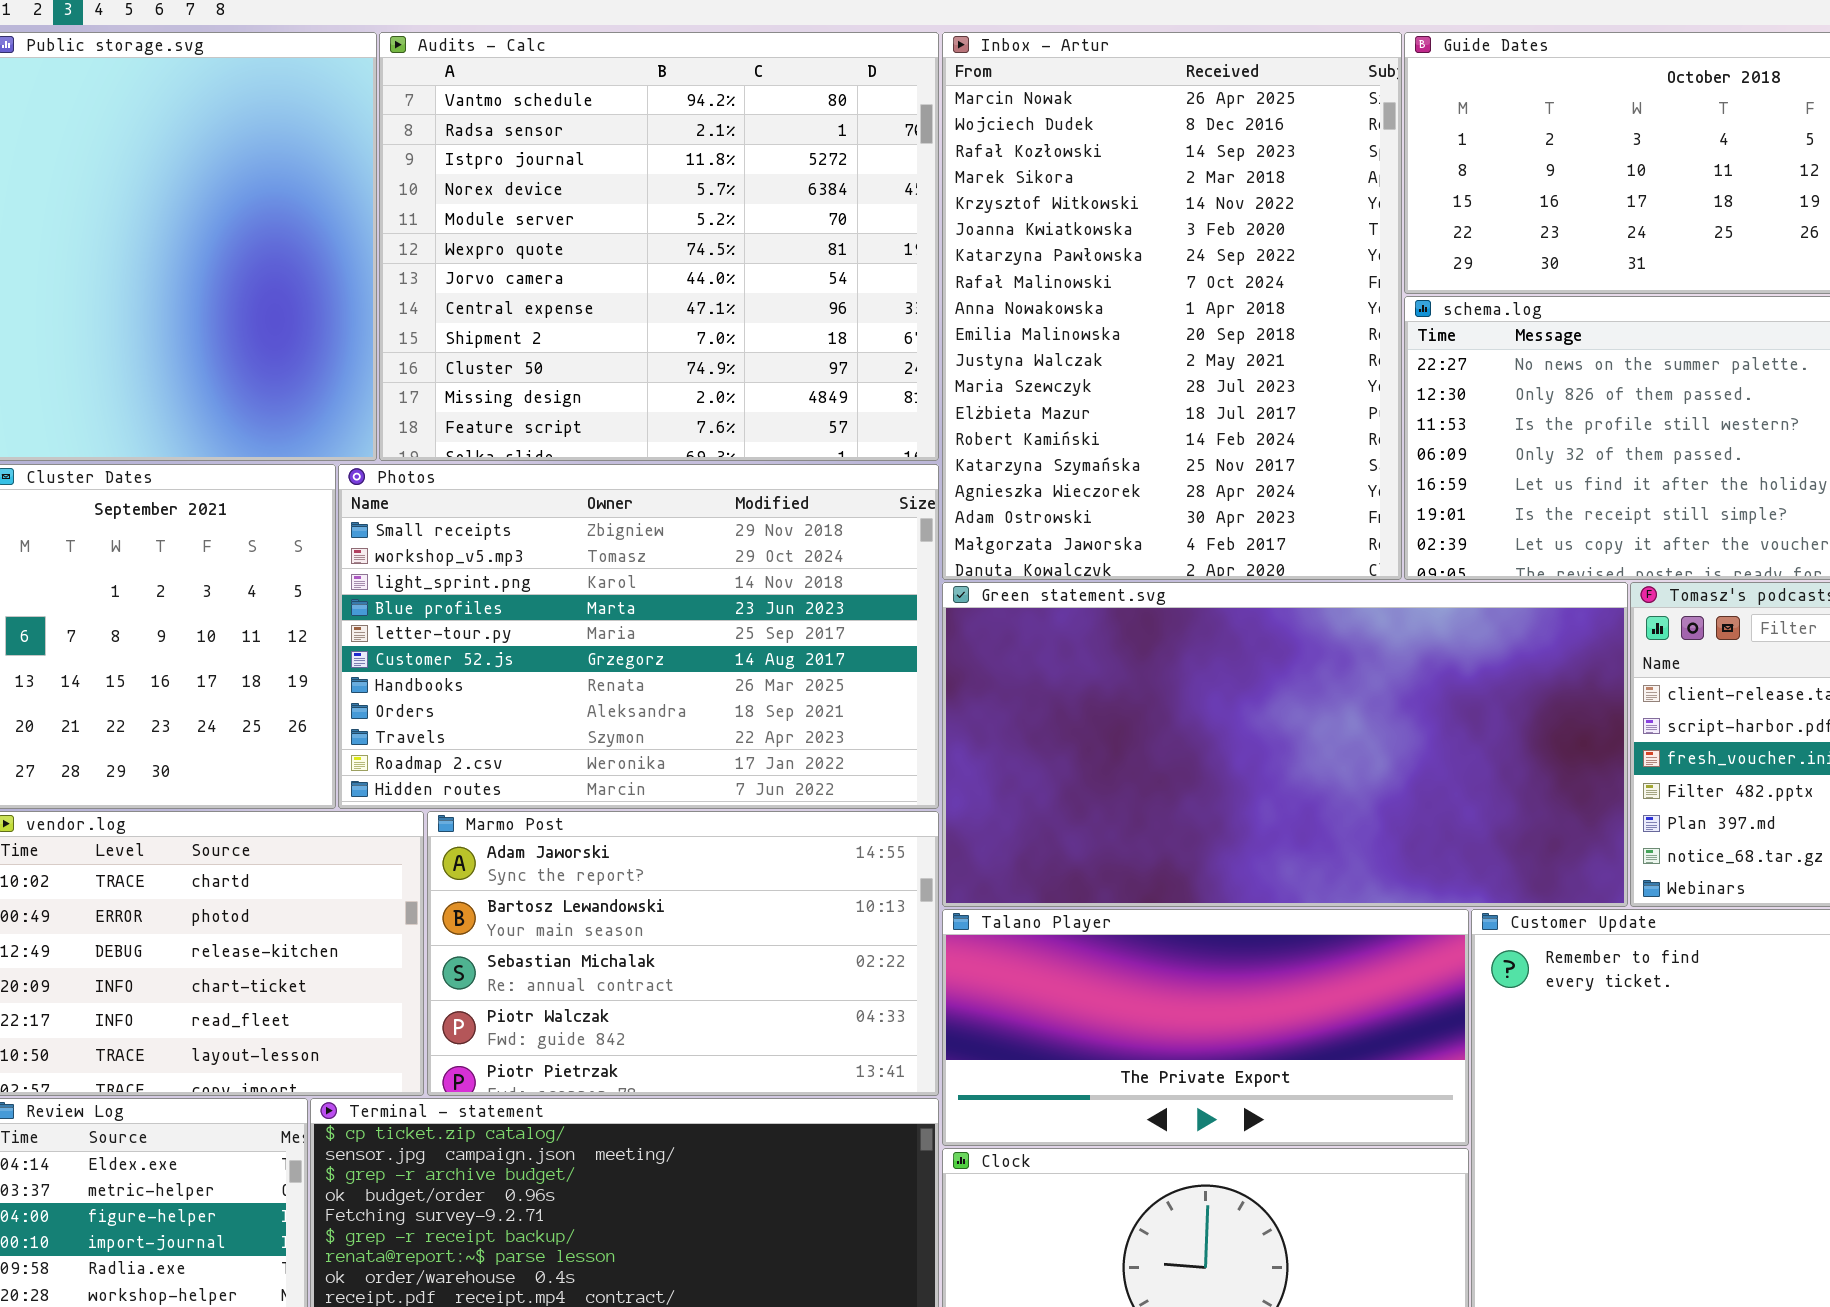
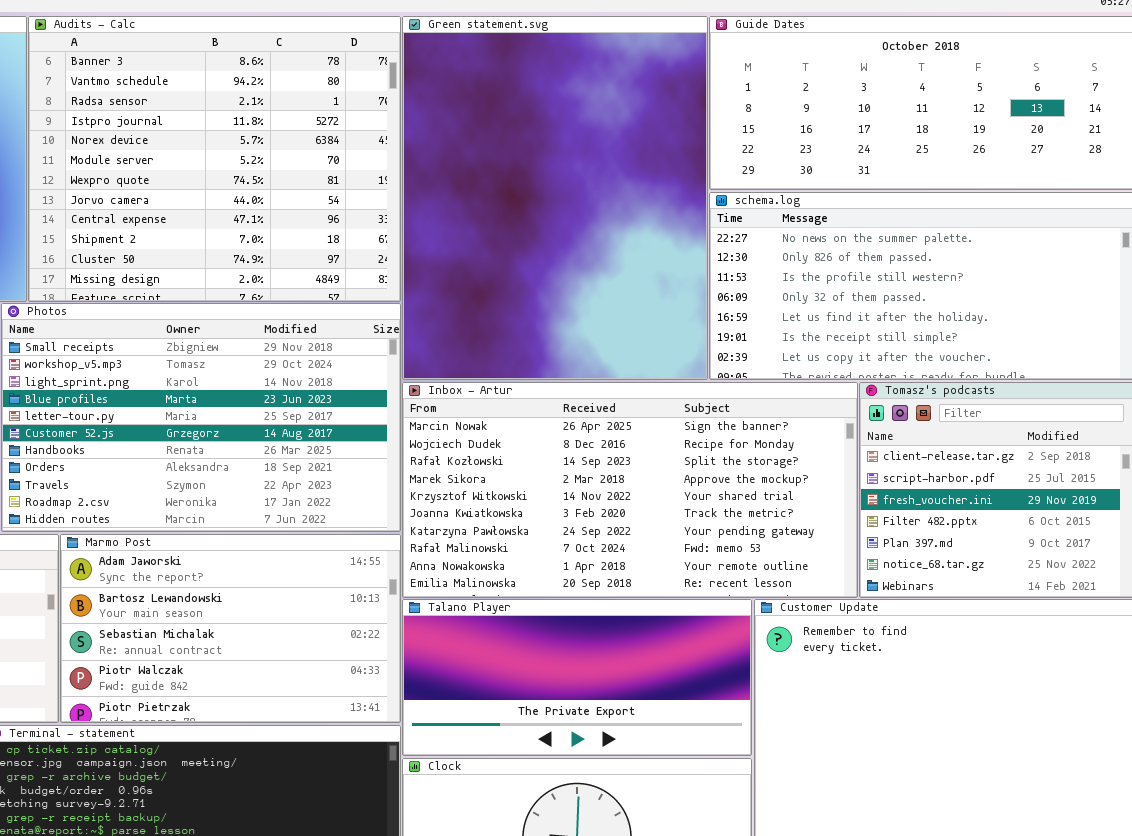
Audits - Calc: [379,32,939,461] -> [28,16,401,302], scrolled up 1 row
Inbox - Artur: [942,32,1402,580] -> [402,382,858,598], moved, resized
Green statement.svg: [942,582,1628,907] -> [402,16,708,380], moved, resized

